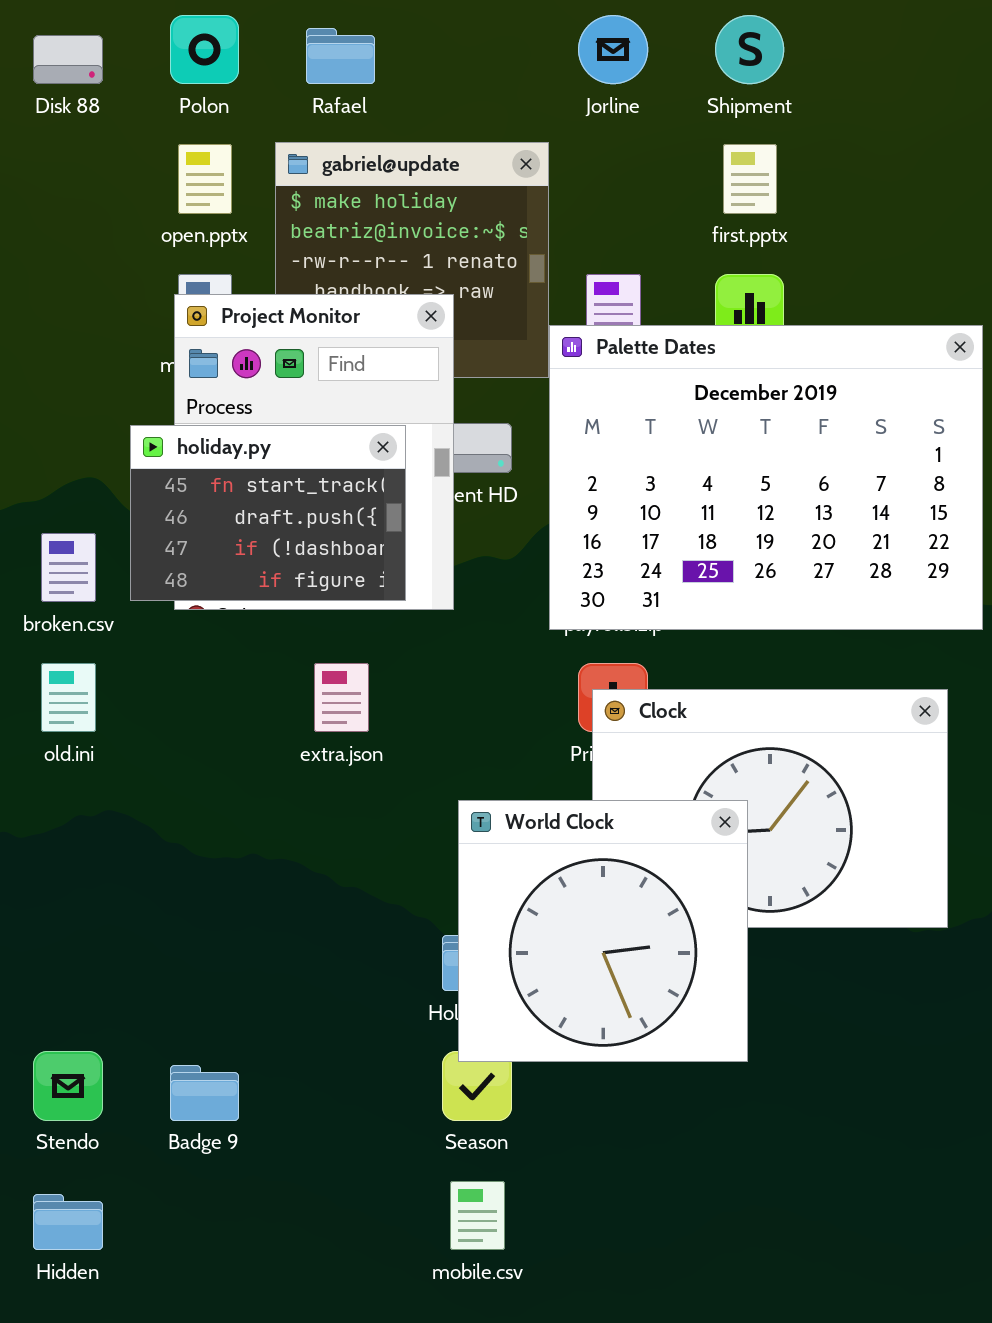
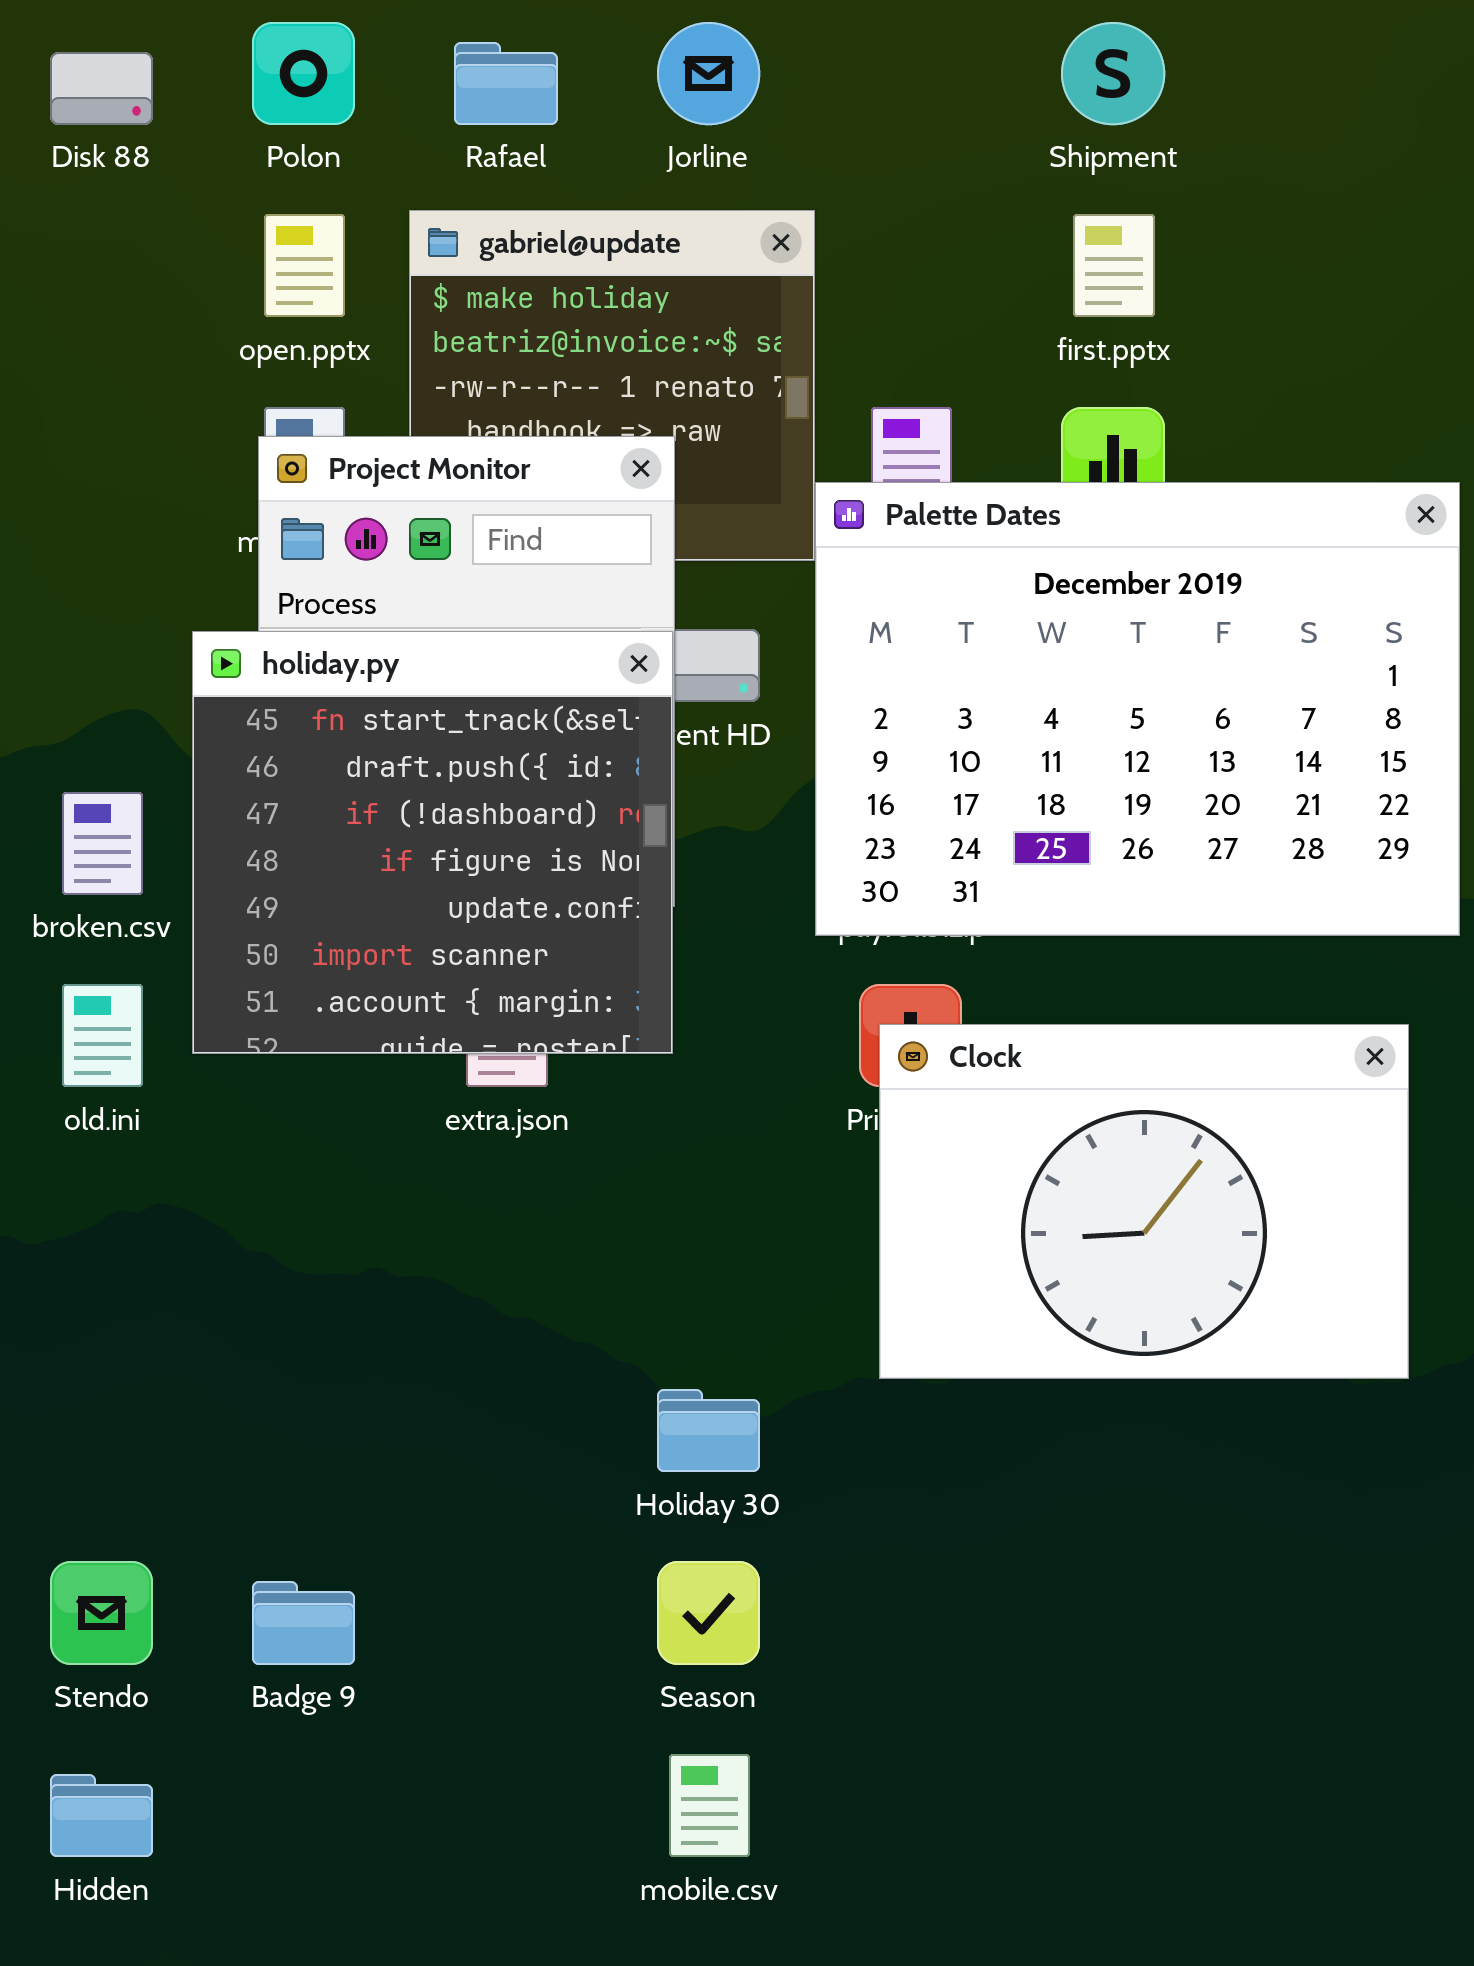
Jorline: [578,15,648,84] -> [657,22,760,125], moved
holiday.py: [130,425,406,601] -> [192,631,673,1054], resized
World Clock: [458,800,748,1062] -> none, closed

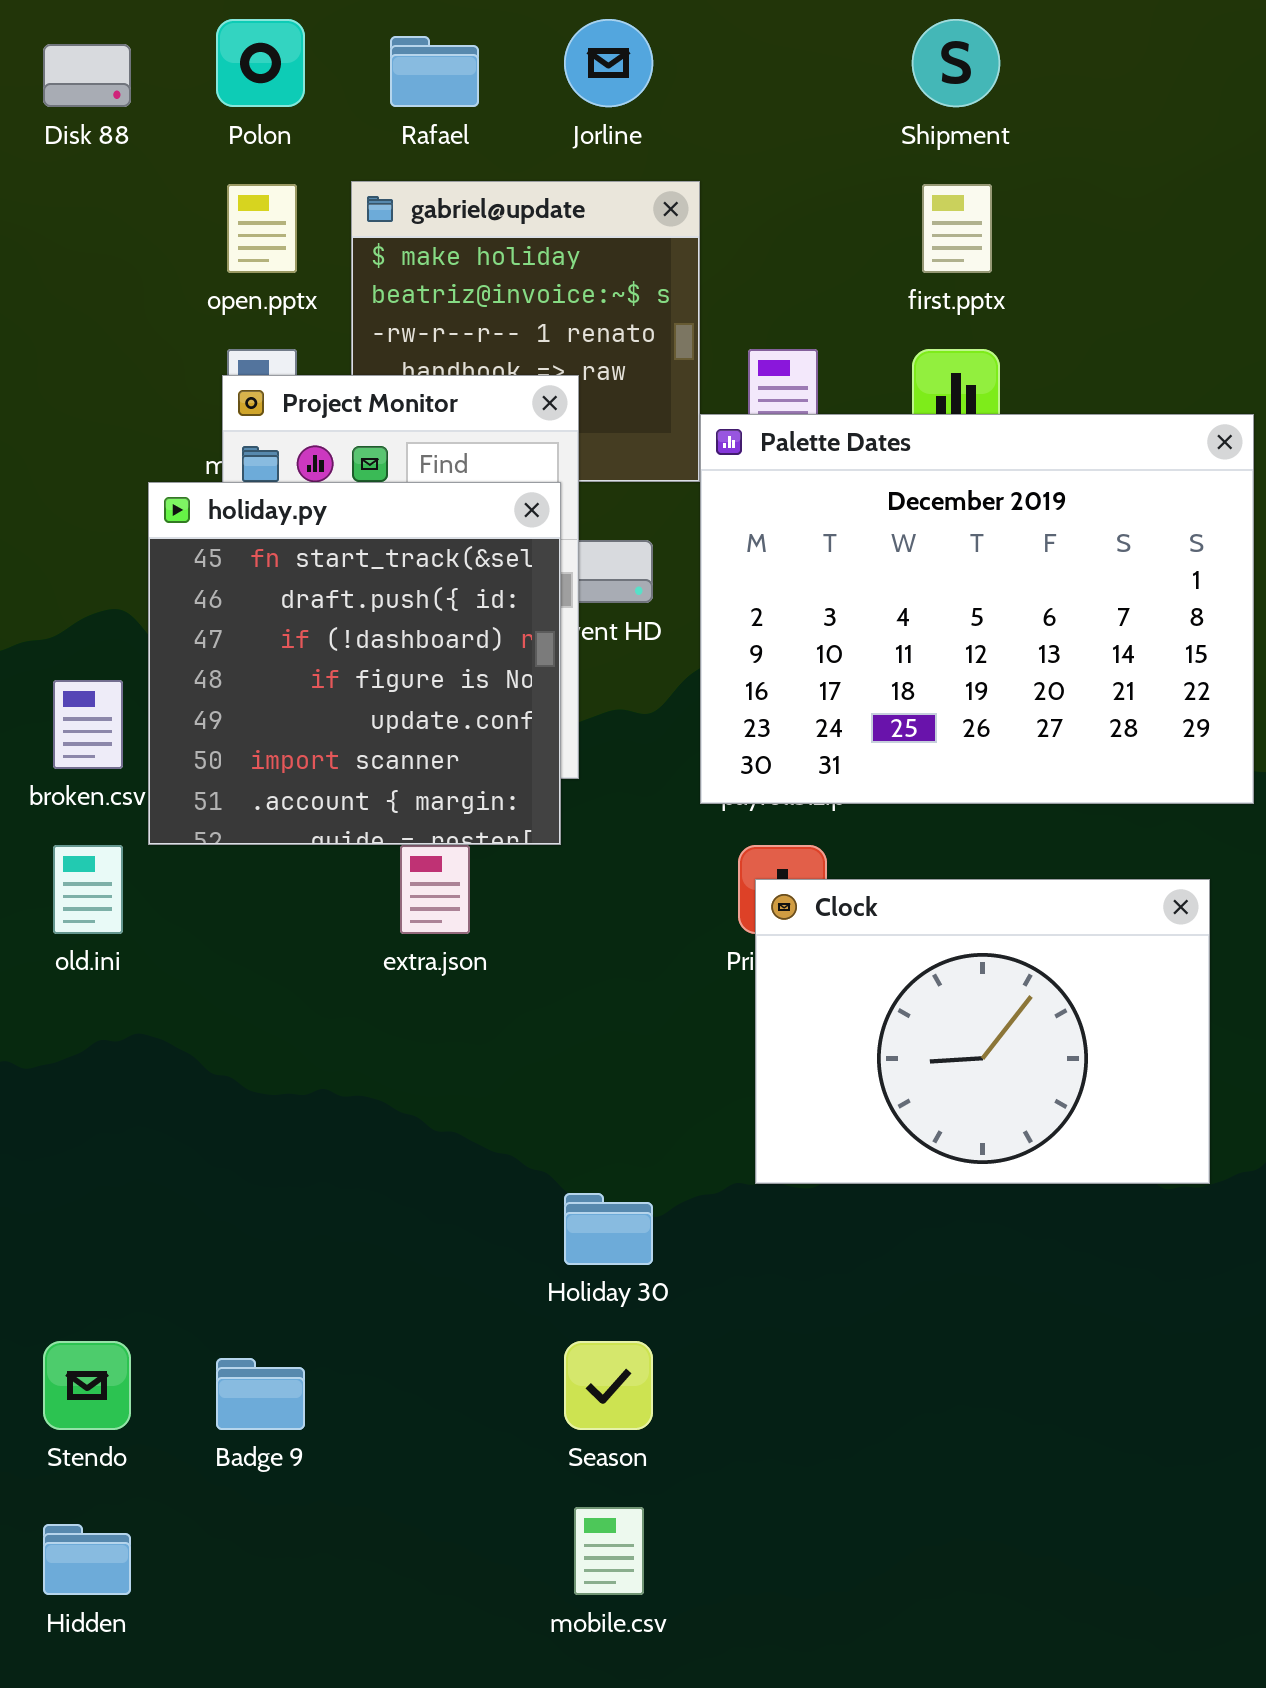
holiday.py: [192,631,673,1054] -> [148,482,561,845], moved

